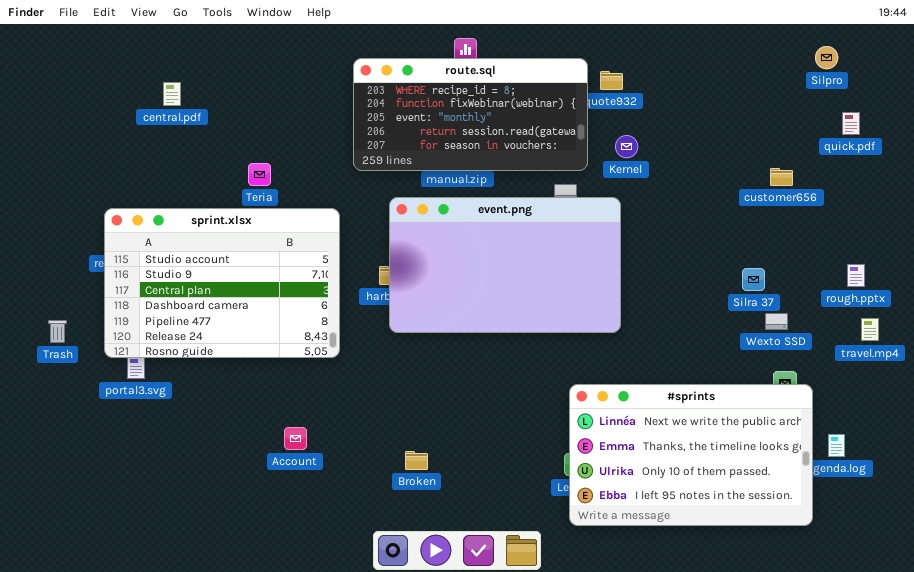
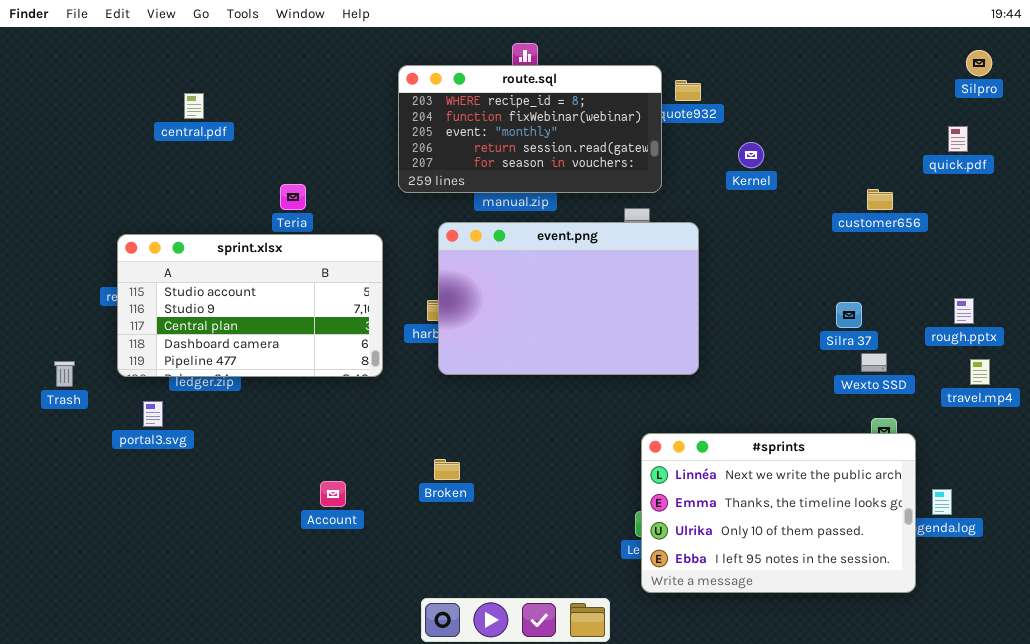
Silpro: [815,46,838,69] -> [966,50,992,76], moved
Kernel: [615,135,638,158] -> [738,142,764,168], moved
sprint.xlsx: [104,208,340,358] -> [117,234,383,377], resized
Broken: [405,451,428,470] -> [434,459,460,480], moved

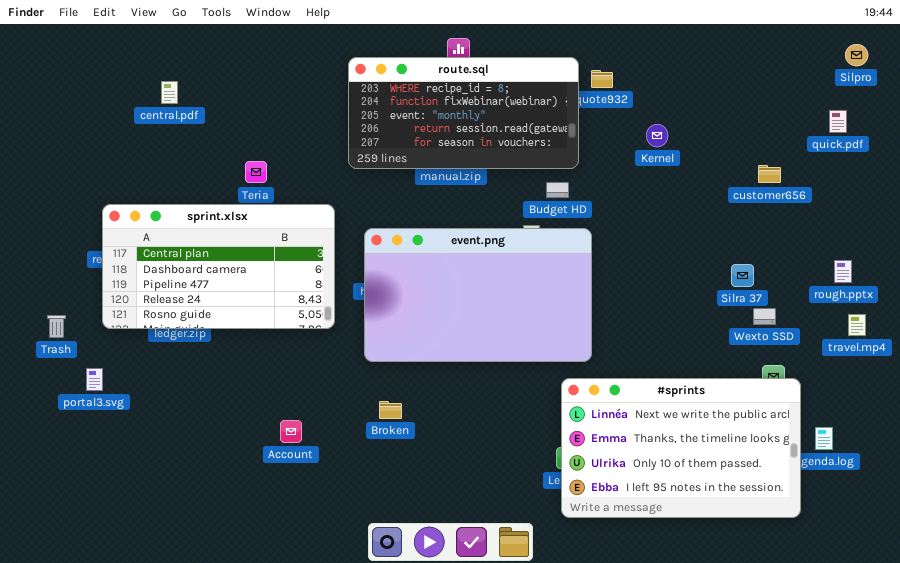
event.png: [438,222,699,375] -> [364,228,592,362], moved
sprint.xlsx: [117,234,383,377] -> [102,204,335,329], scrolled down 2 rows
portal3.svg: [143,401,163,427] -> [86,368,103,391], moved

